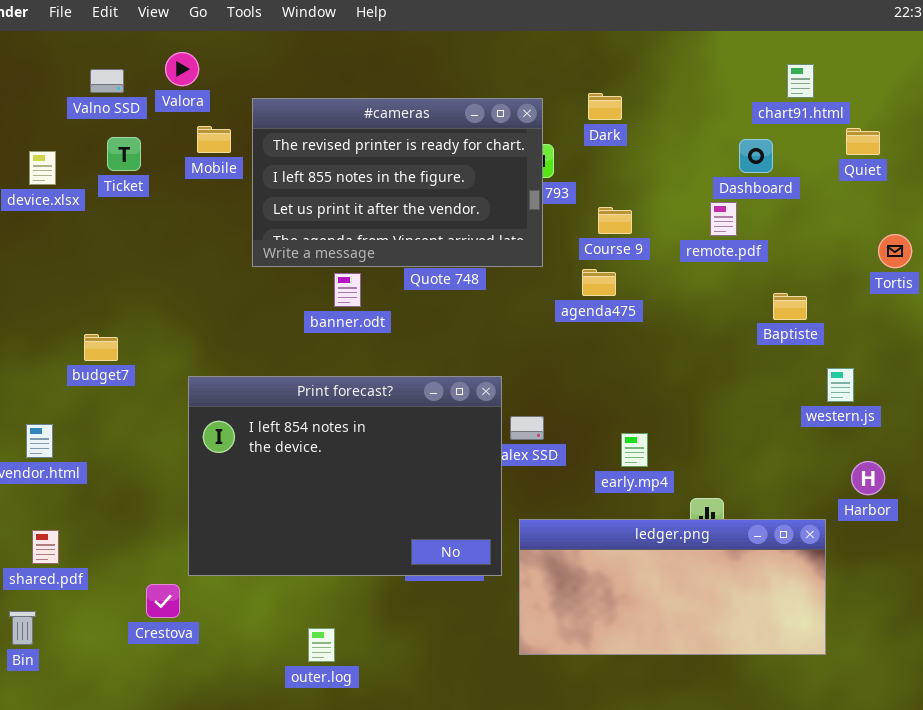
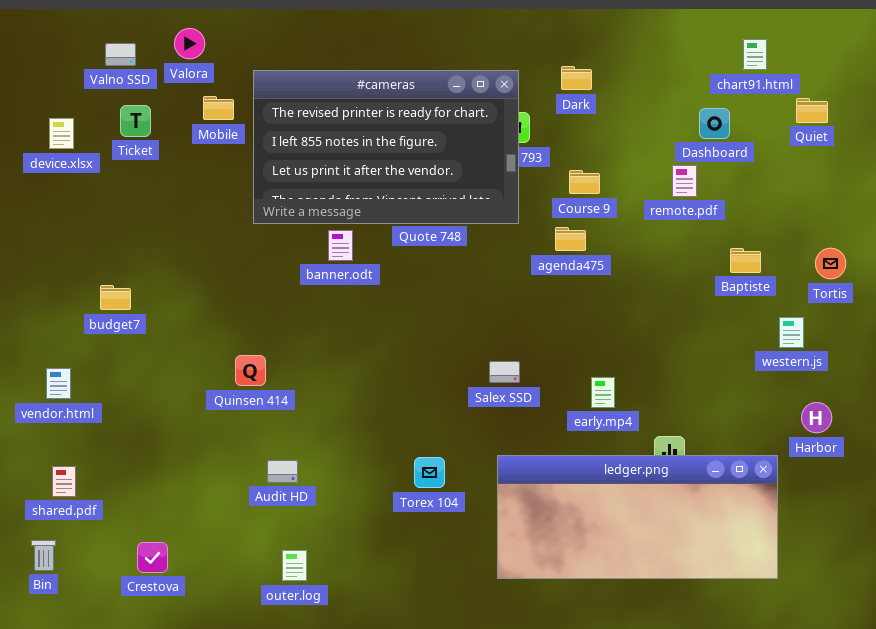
Tortis: [878,234,912,268] -> [815,248,846,279], moved
Print forecast?: [188,376,502,576] -> none, closed
Crestova: [146,584,180,618] -> [137,542,168,573], moved
outer.log: [308,628,335,662] -> [282,550,307,581], moved

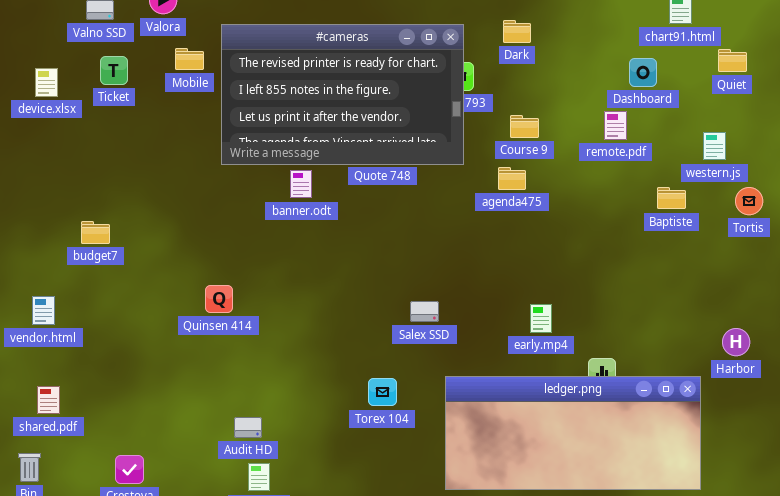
western.js: [779,317,804,348] -> [703,132,726,160], moved
Salex SSD: [489,361,520,383] -> [410,301,439,322], moved
Audit HD: [267,460,298,483] -> [234,417,262,438], moved

